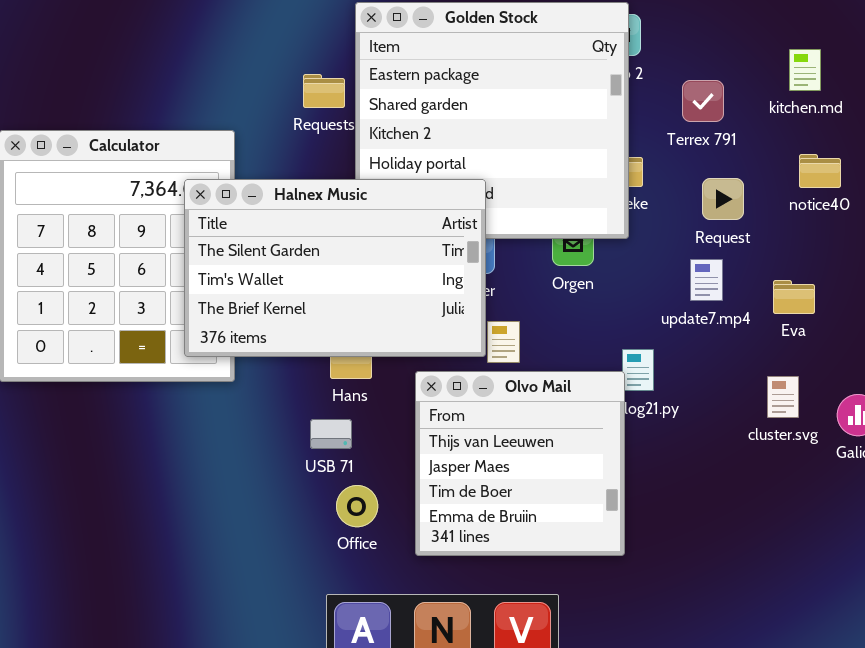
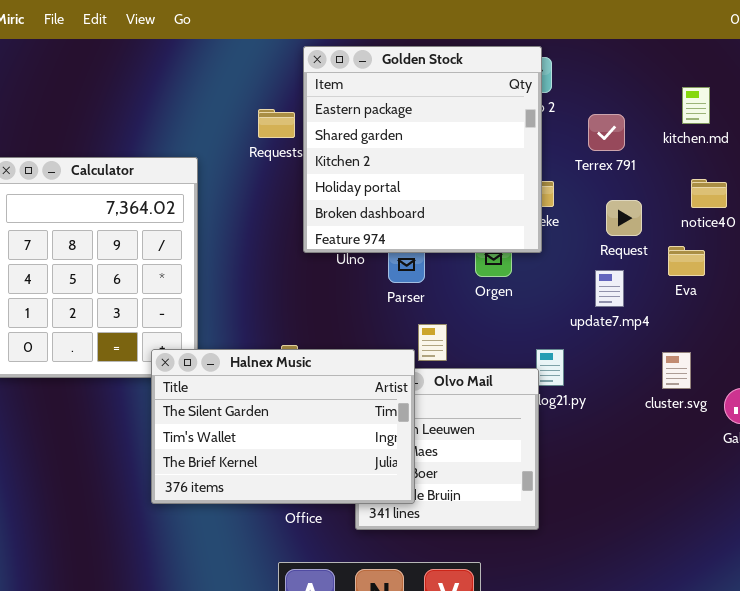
Halnex Music: [184,179,486,357] -> [151,349,415,504], moved
Eva: [773,280,815,314] -> [668,246,705,276], moved
cluster.svg: [767,376,799,418] -> [662,352,691,389], moved

